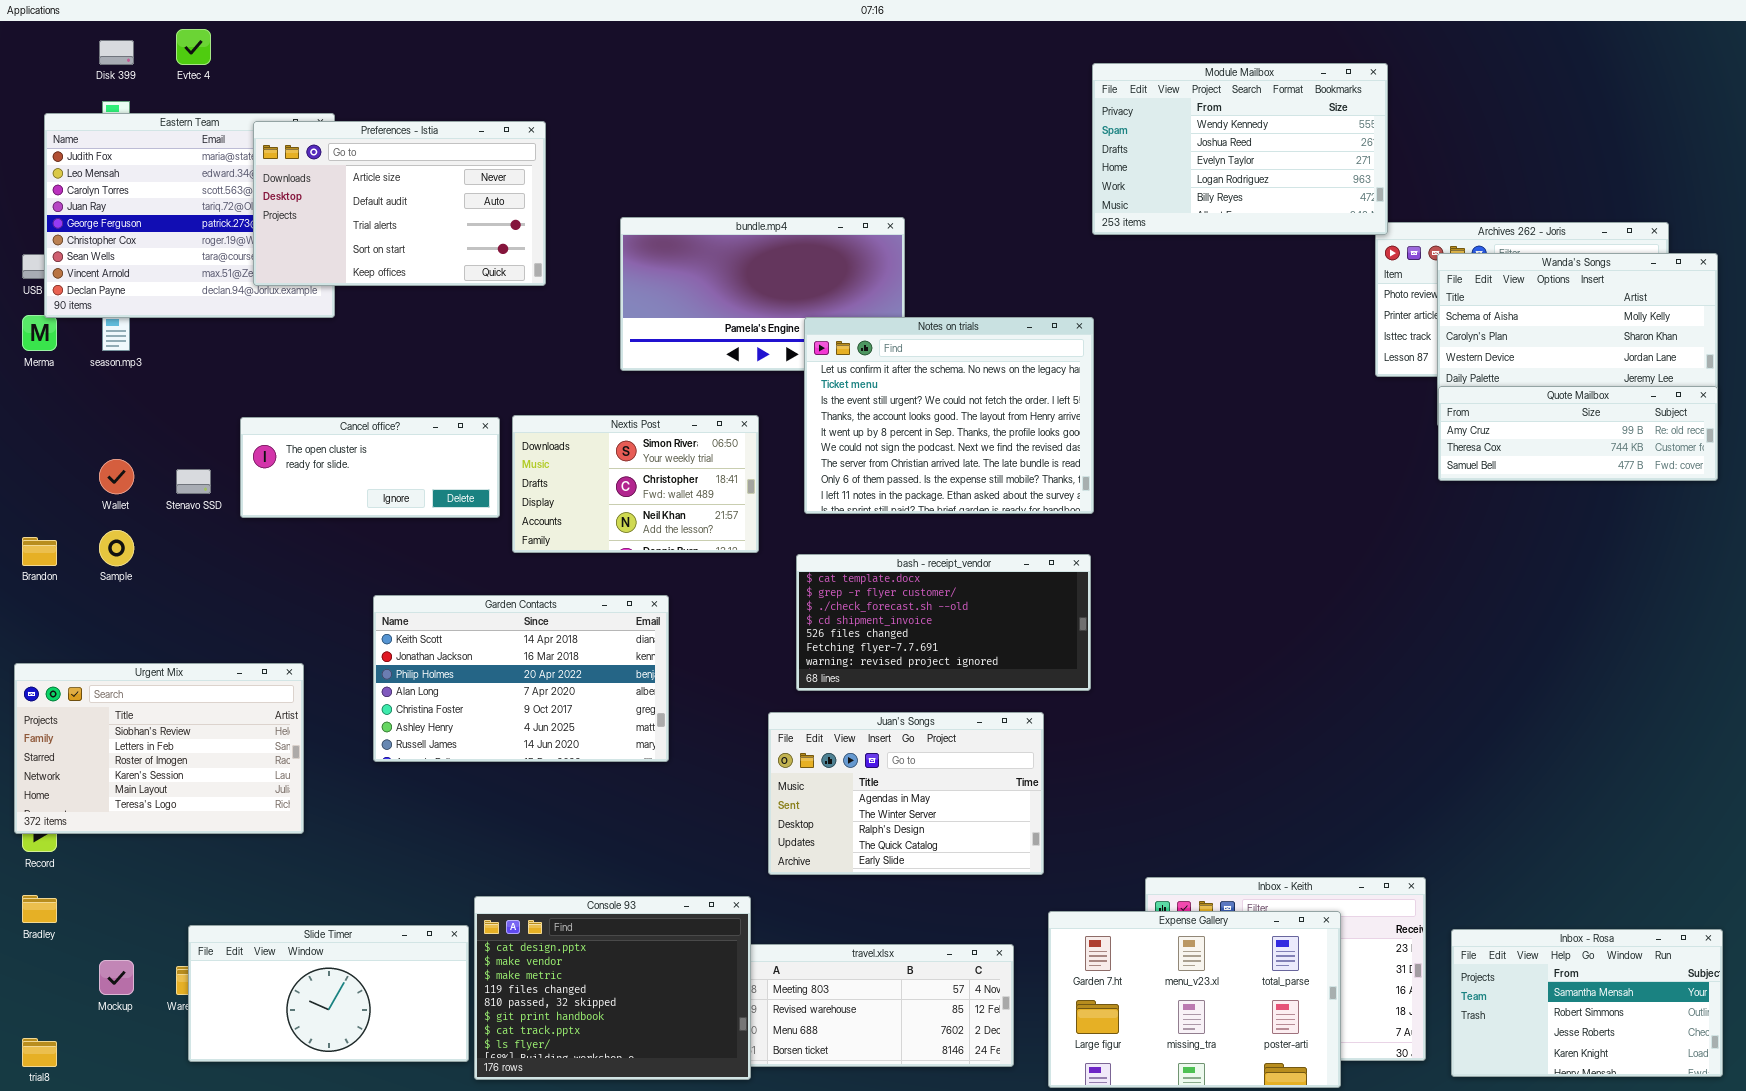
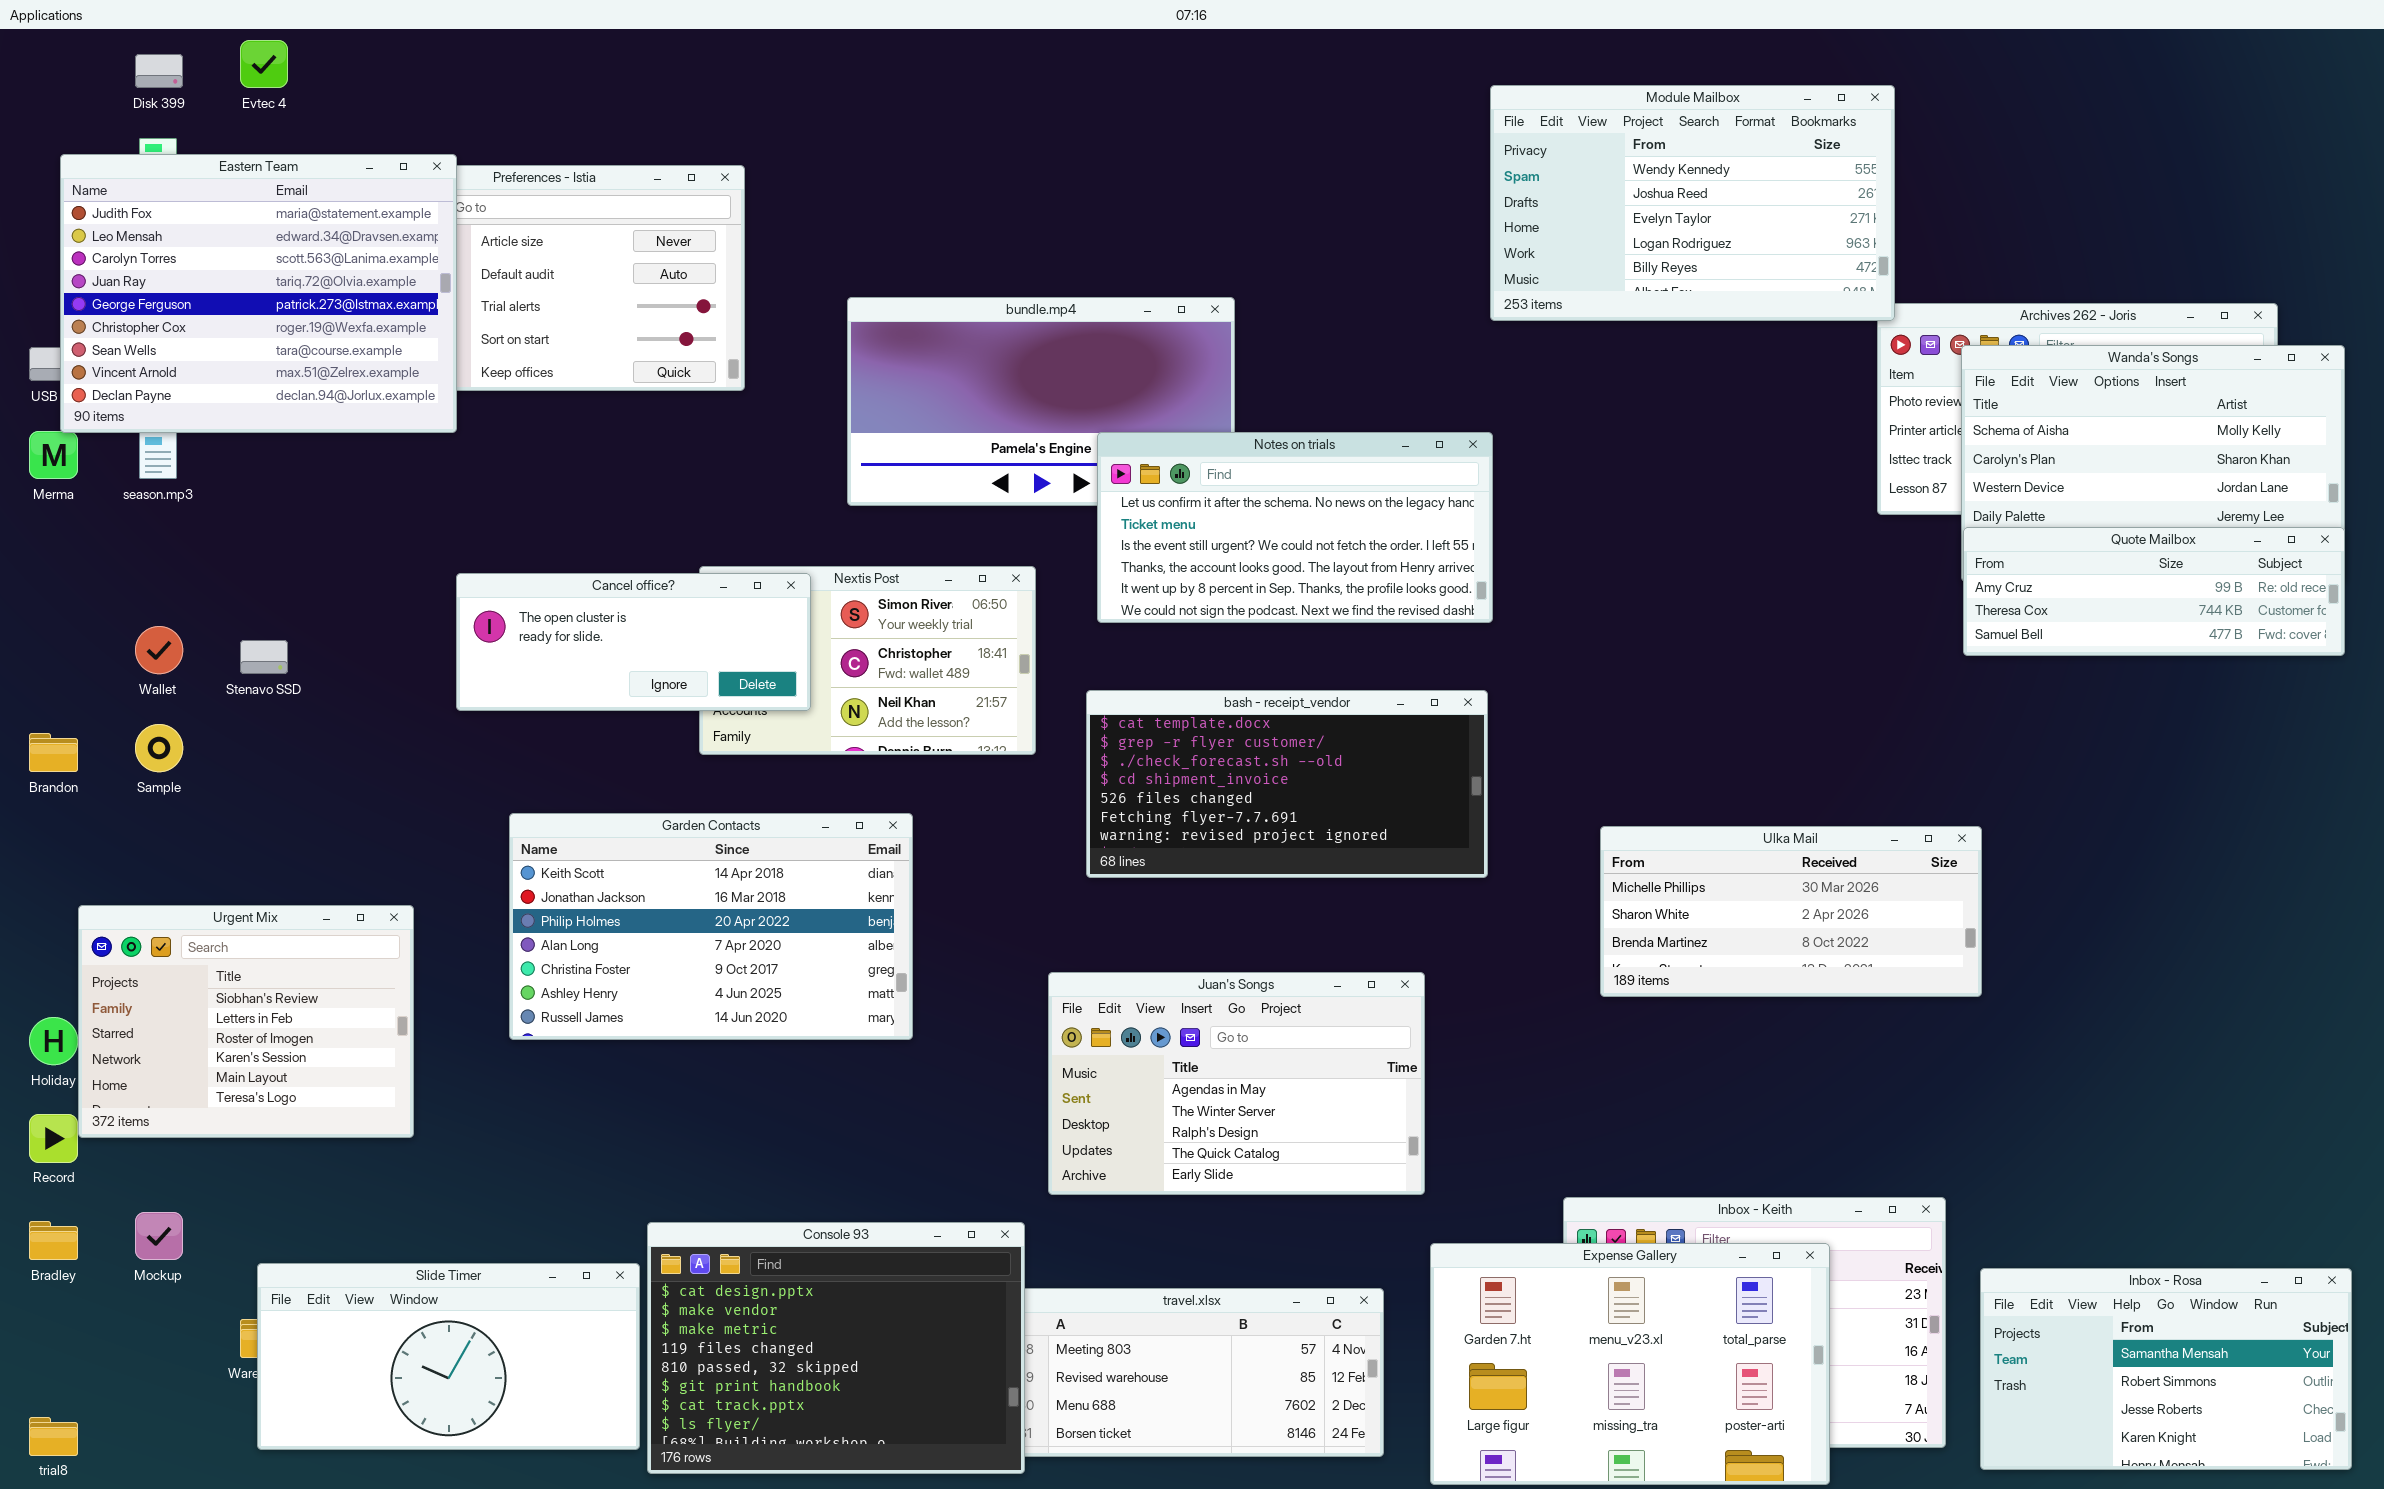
Eastern Team: [44,113,335,318] -> [60,154,457,433], raised
Notes on trials: [804,317,1094,514] -> [1097,432,1493,623], resized
Cancel office?: [240,417,500,518] -> [456,573,811,711], moved
bash - receipt_vendor: [796,554,1091,691] -> [1086,690,1488,878], moved
Ulka Mail: none -> [1600,826,1982,997], opened
Urgent Mix: [14,663,304,834] -> [78,905,414,1138], resized
Mockup: [99,960,134,995] -> [135,1212,183,1260], moved

